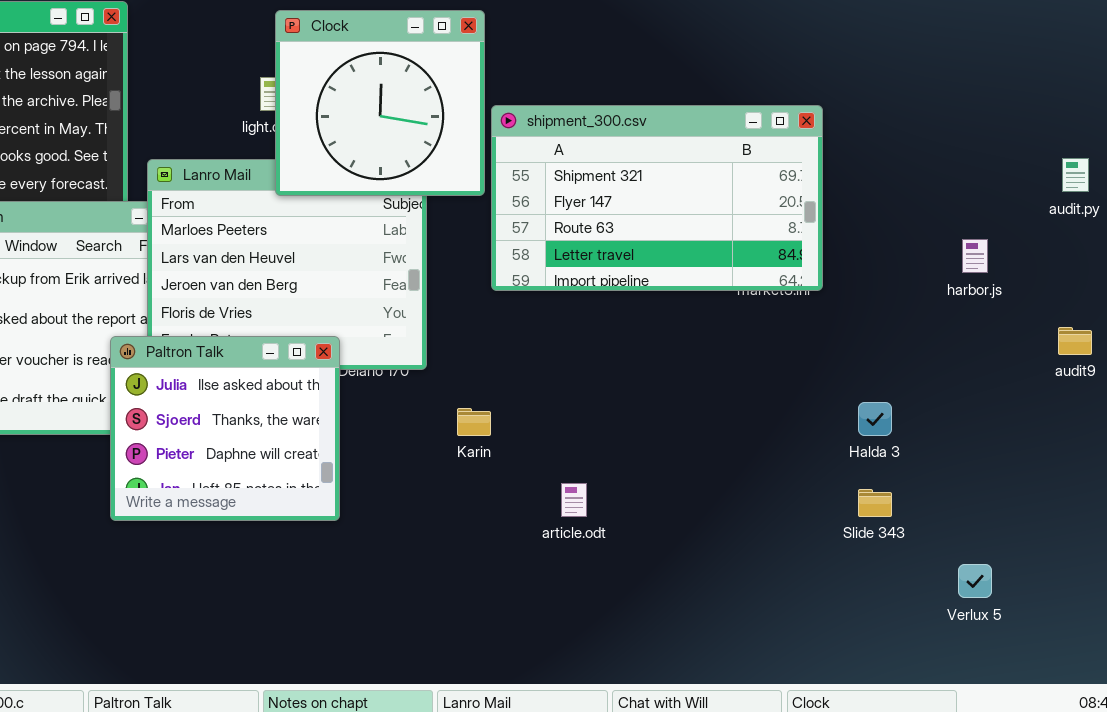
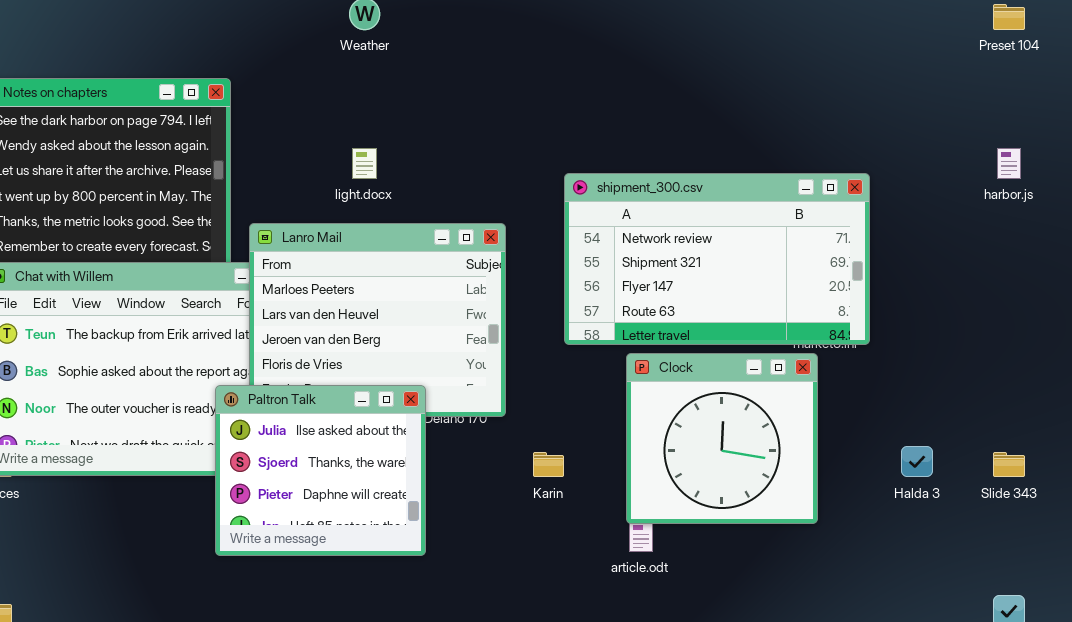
Clock: [275,10,485,196] -> [626,353,818,524], moved
shipment_300.csv: [491,105,823,291] -> [564,173,870,345], scrolled up 1 row
harbor.js: [962,239,988,273] -> [997,148,1021,179], moved
Slide 343: [858,489,892,517] -> [993,452,1025,477], moved

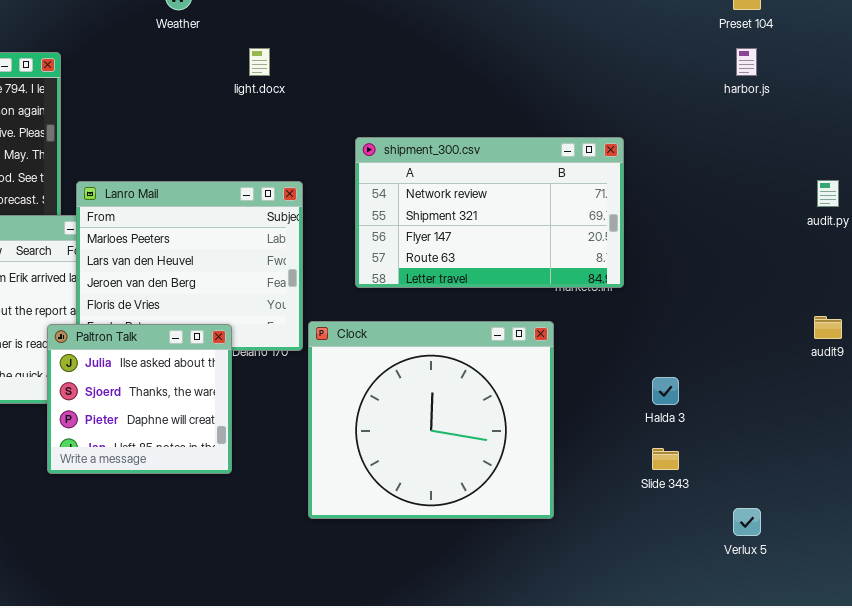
light.docx: [352,148,377,179] -> [249,48,270,76], moved
harbor.js: [997,148,1021,179] -> [736,48,757,76], moved
Clock: [626,353,818,524] -> [308,321,554,519], moved, resized
Slide 343: [993,452,1025,477] -> [652,448,679,470], moved

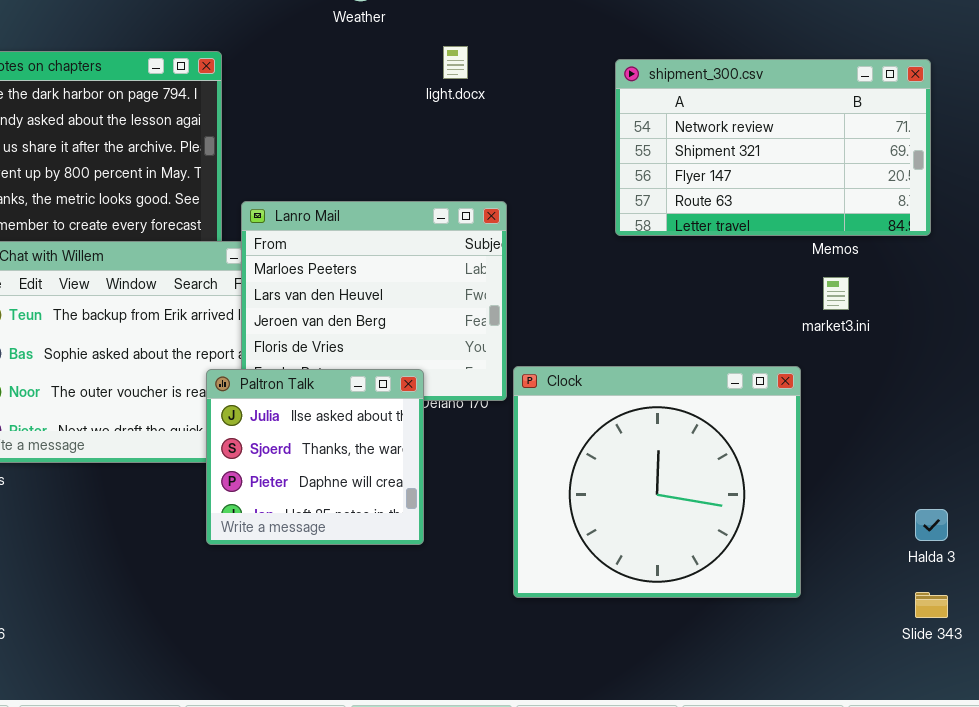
shipment_300.csv: [355,137,624,288] -> [615,59,931,236], moved
Halda 3: [652,377,679,405] -> [915,509,948,541], moved
Slide 343: [652,448,679,470] -> [915,592,948,618], moved

